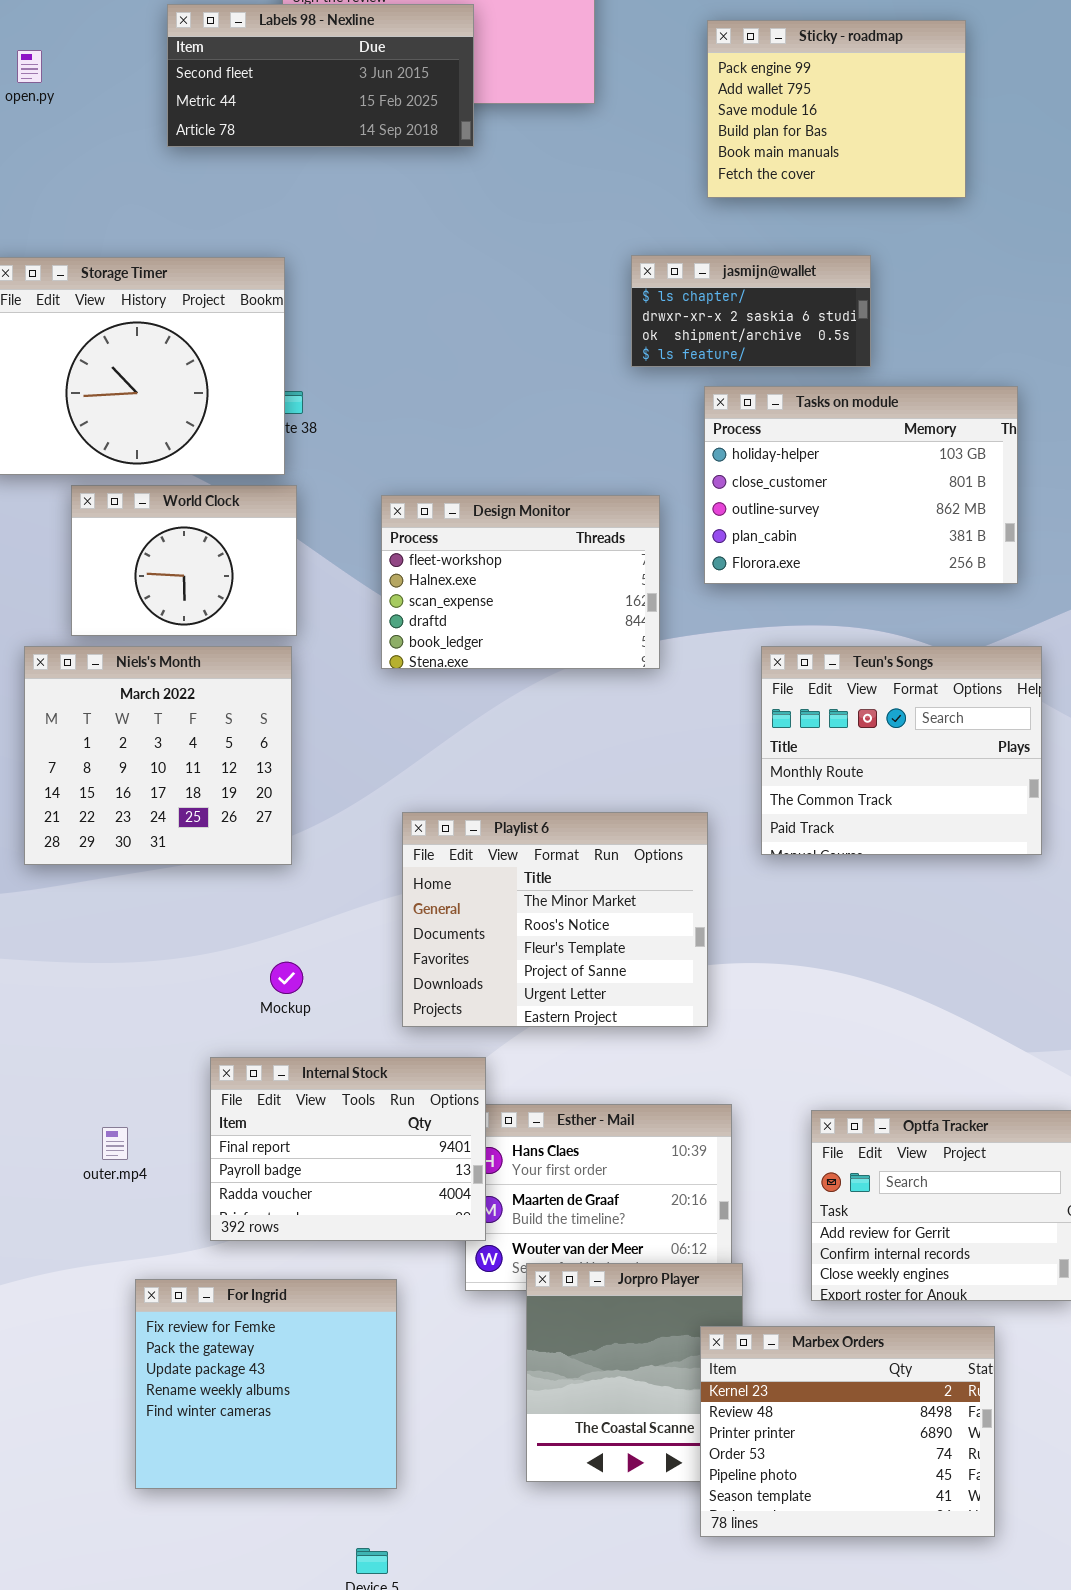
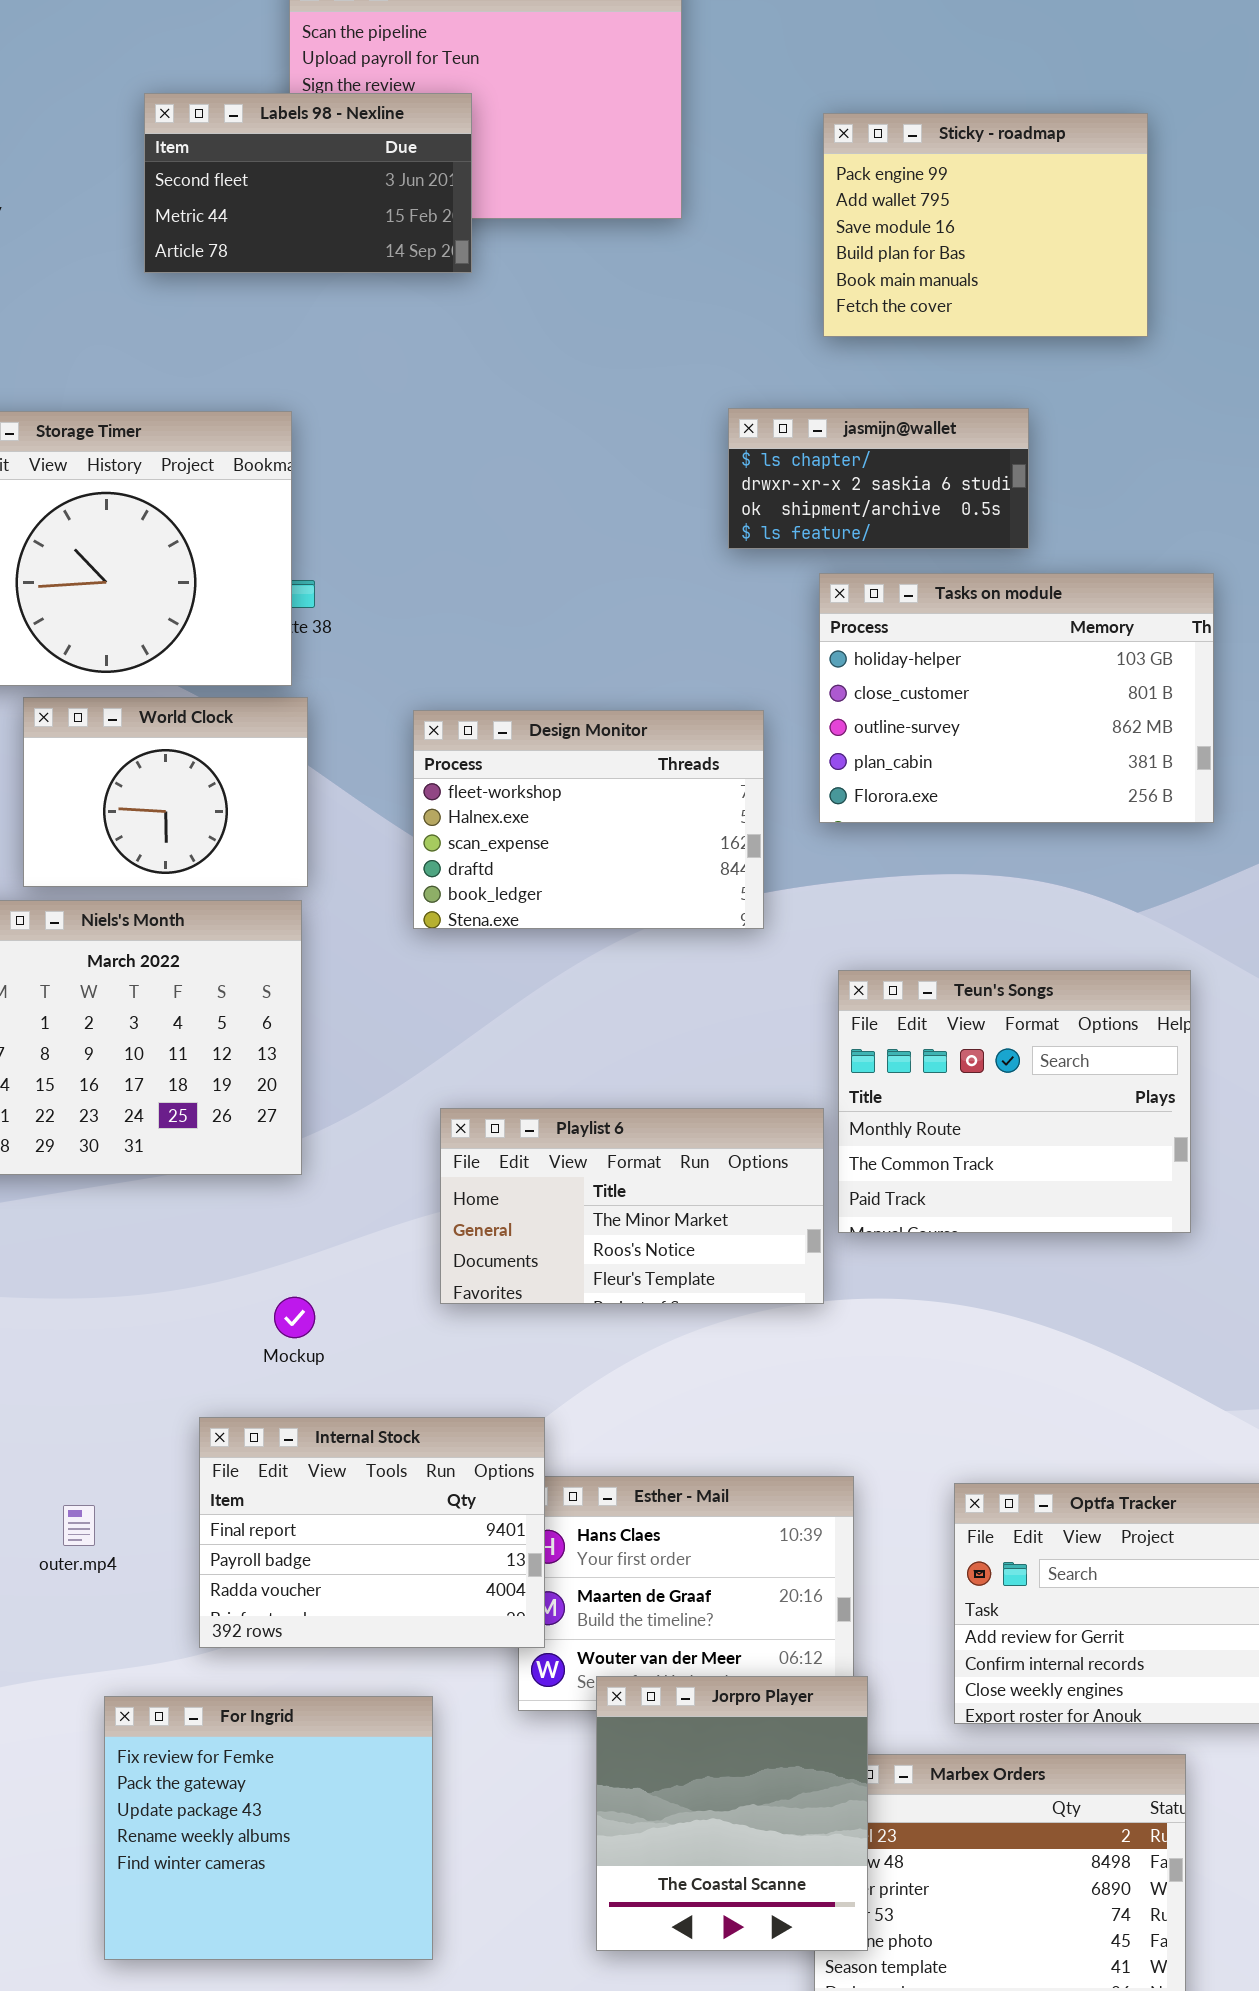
Labels 98 - Nexline: [167,4,474,147] -> [144,93,472,273], resized
Teun's Songs: [761,646,1042,855] -> [838,970,1191,1233], moved
Playlist 6: [402,812,708,1027] -> [440,1108,824,1304], resized
Jorpro Player: [526,1263,743,1482] -> [596,1676,868,1951], raised

